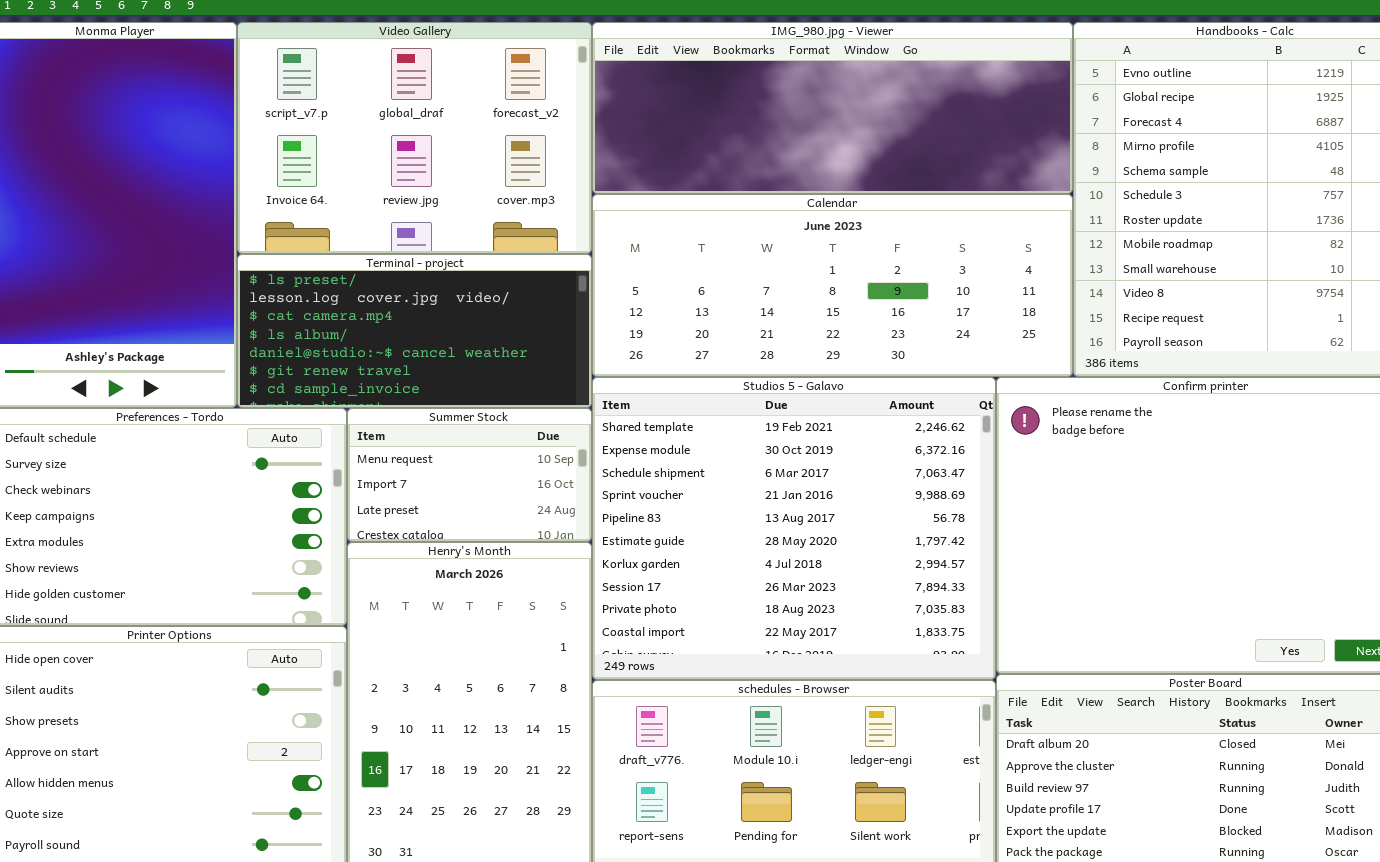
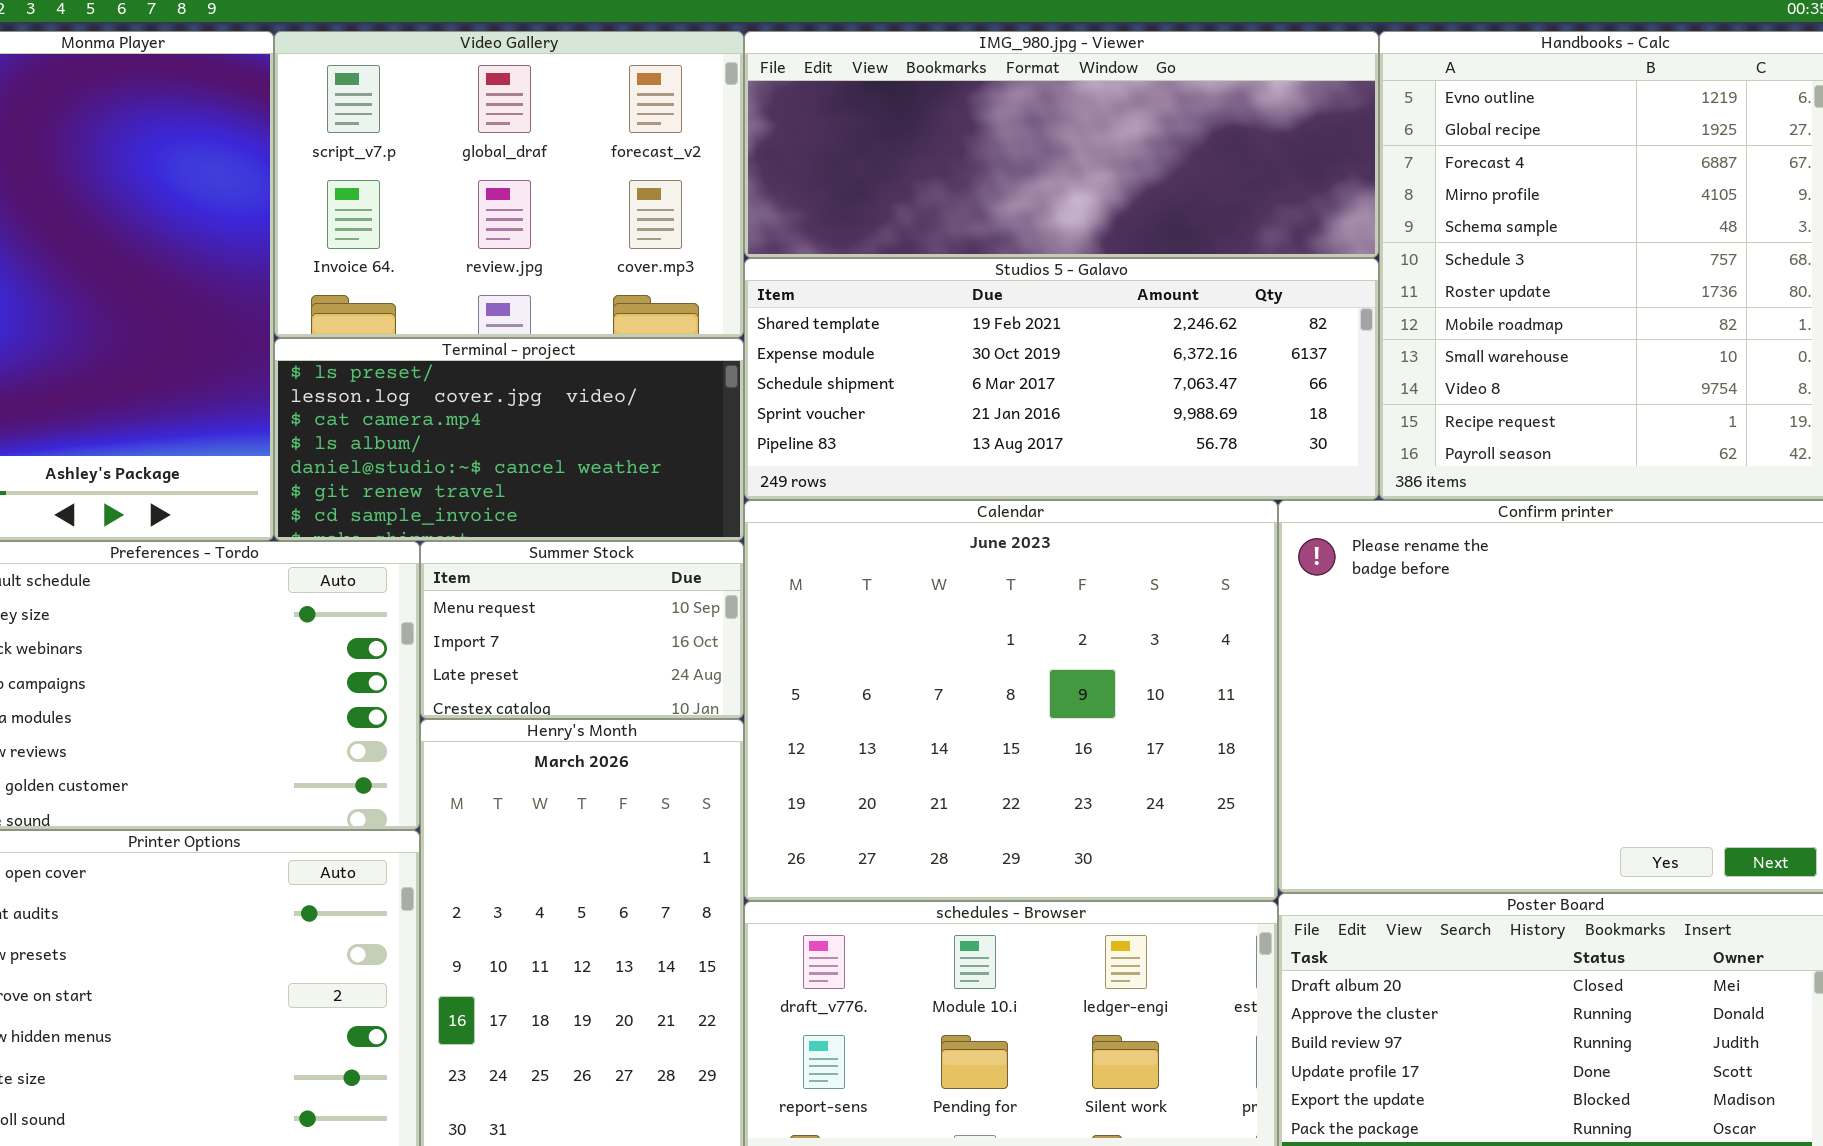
Calendar: [592,194,1073,377] -> [744,500,1278,901], moved, resized
Studios 5 - Galavo: [592,377,996,680] -> [744,258,1379,500], moved, resized

